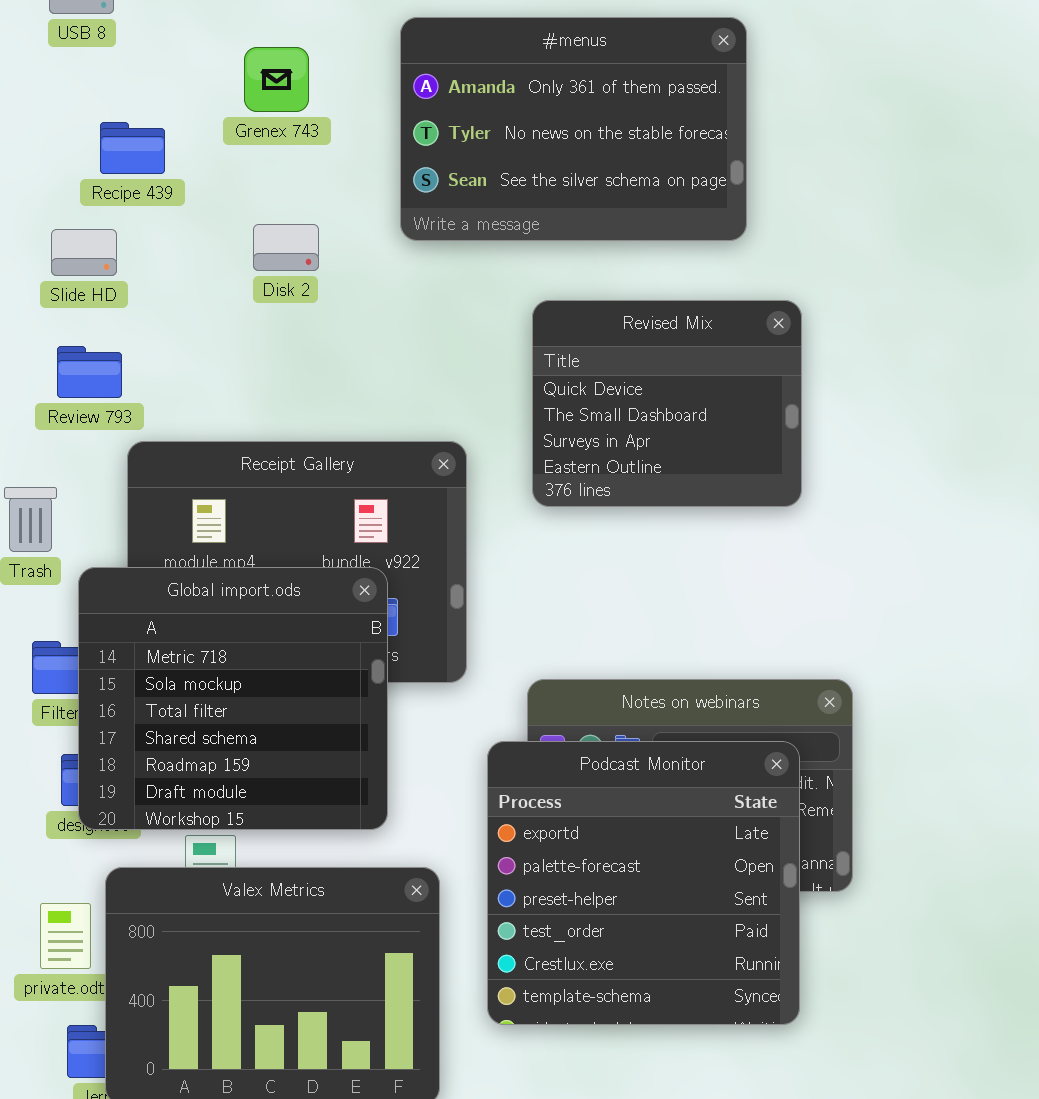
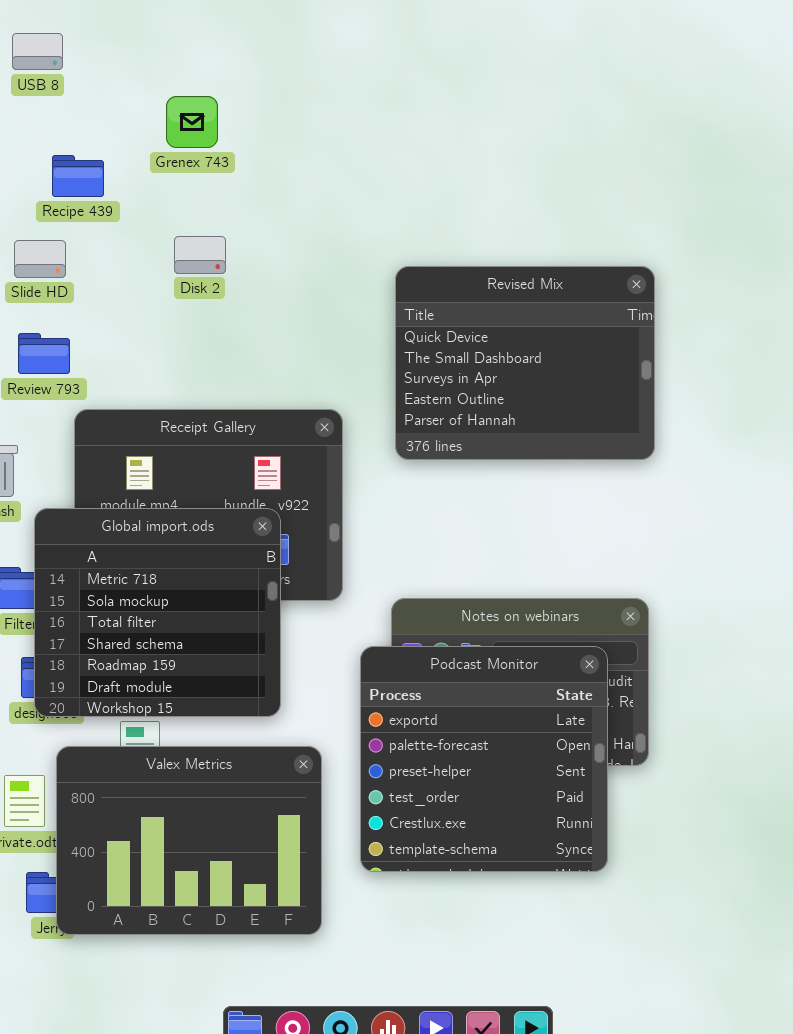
#menus: [400,17,747,241] -> none, closed
Revised Mix: [532,300,802,507] -> [395,266,655,460], resized

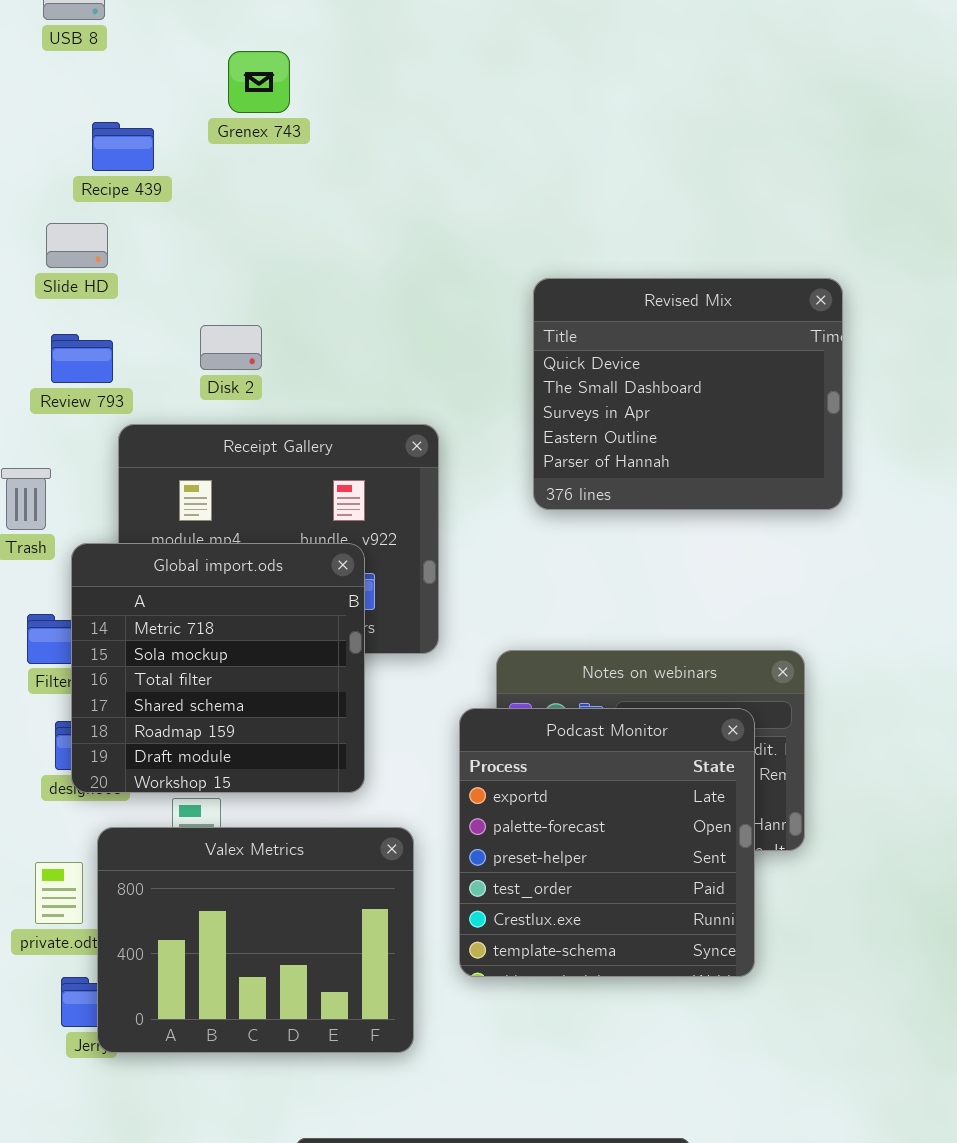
Disk 2: [174,236,226,274] -> [200,325,262,370], moved
Revised Mix: [395,266,655,460] -> [533,278,843,510], moved

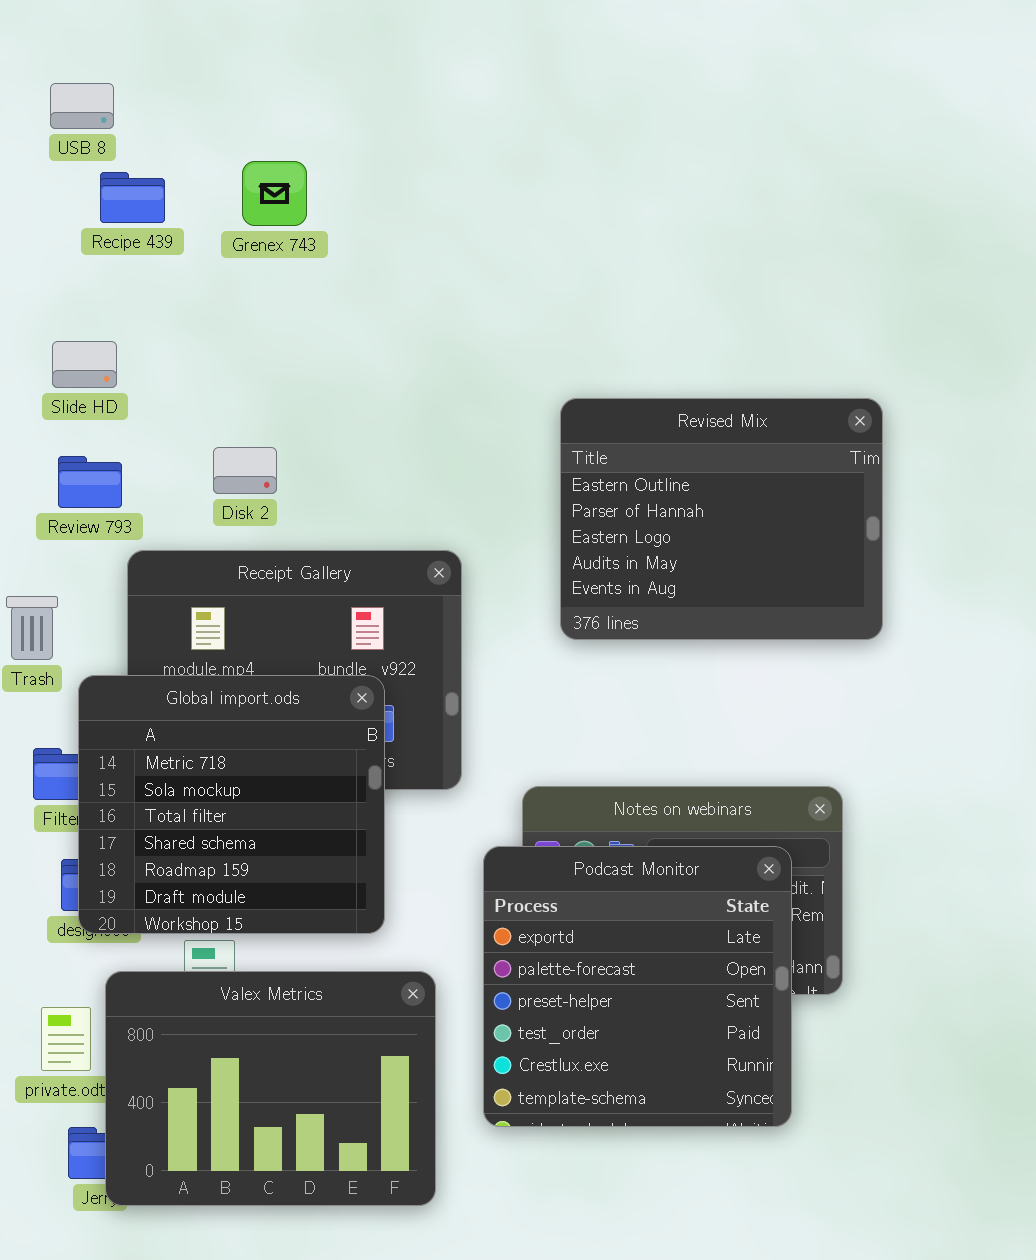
Recipe 439: [92,122,154,171] -> [100,172,165,223], moved
Revised Mix: [533,278,843,510] -> [560,398,883,640], scrolled down 3 rows

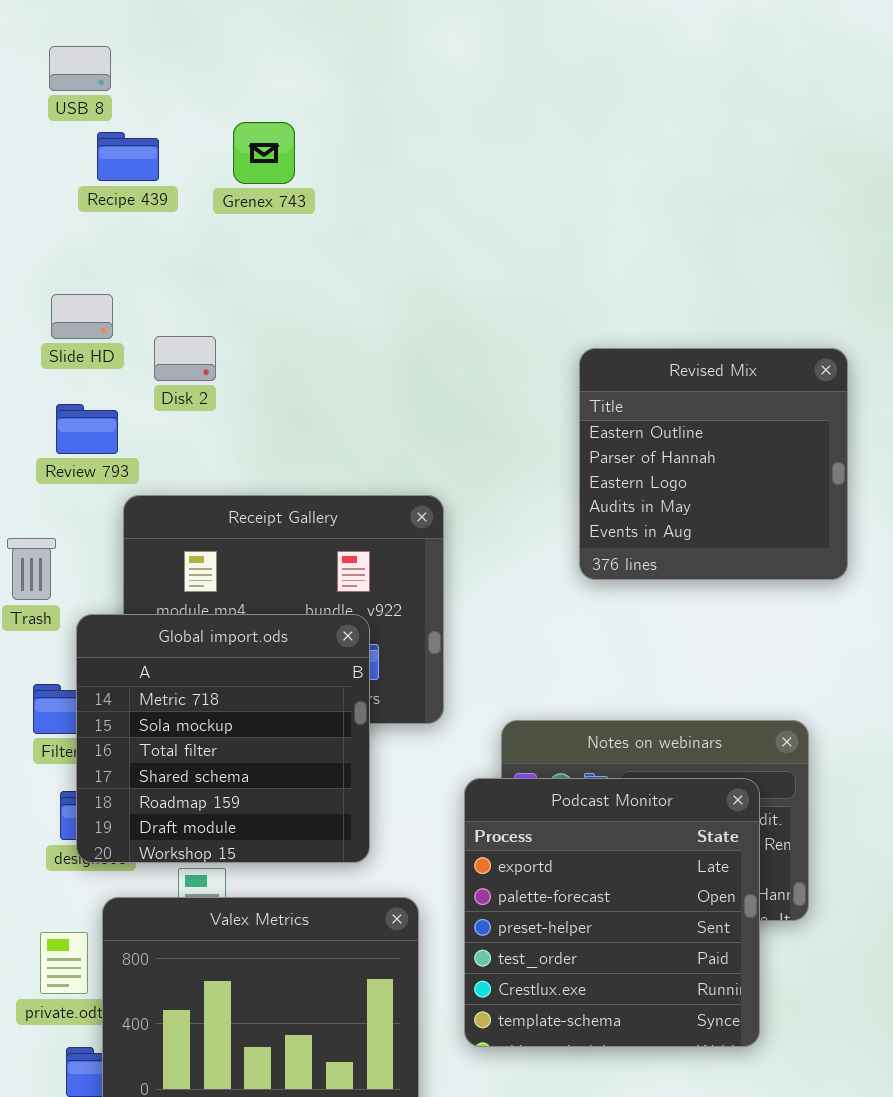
Revised Mix: [560,398,883,640] -> [579,348,848,580], resized
Disk 2: [213,447,277,494] -> [154,336,216,381], moved

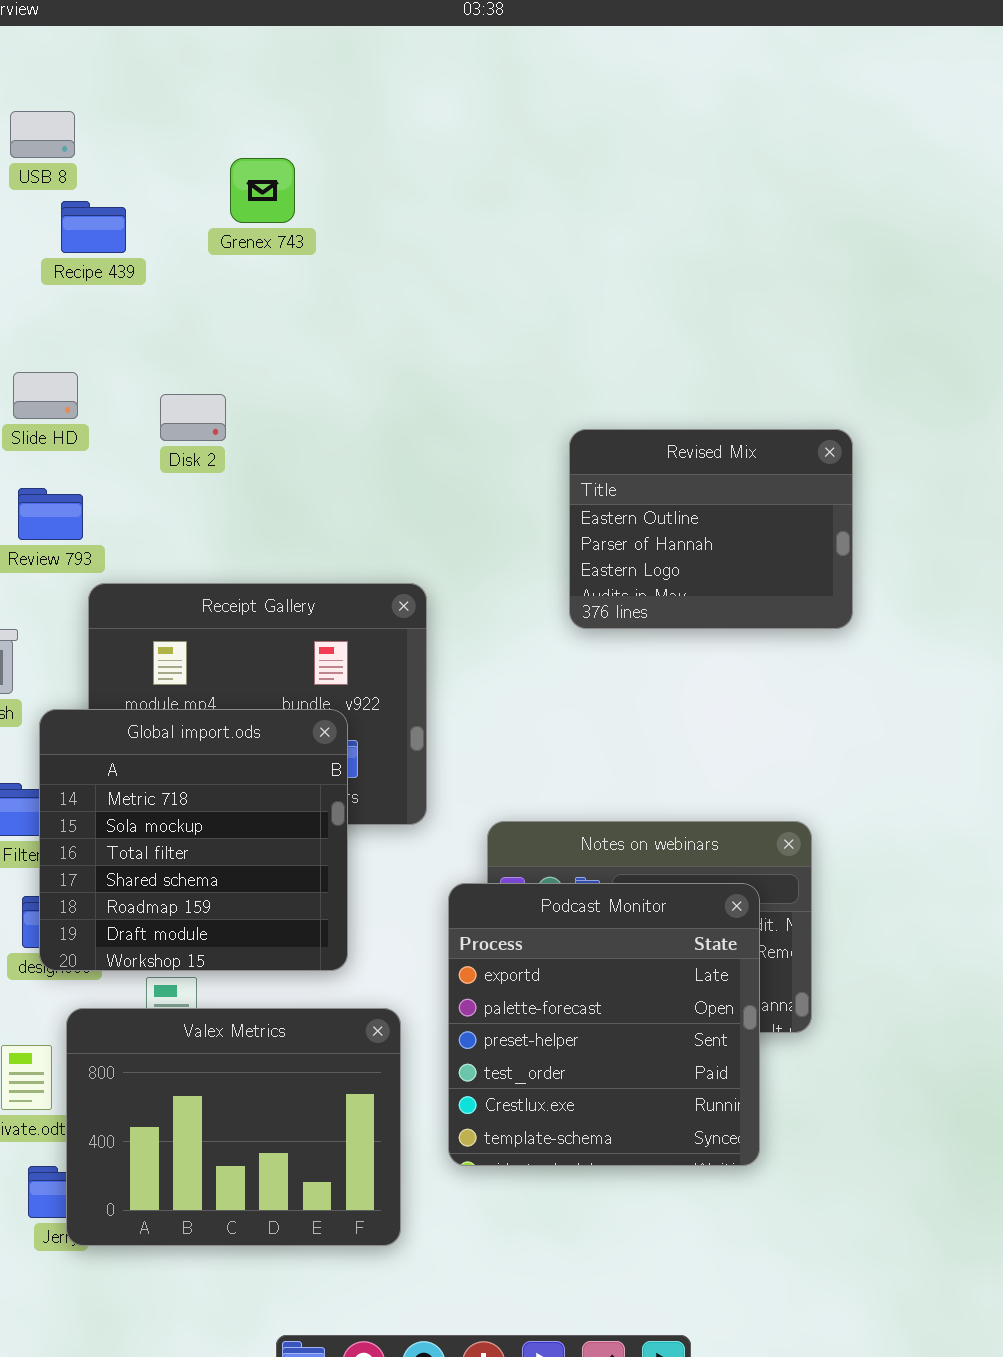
Grenex 743: [233,122,295,184] -> [230,158,295,223], moved
Disk 2: [154,336,216,381] -> [160,394,226,441], moved
Revised Mix: [579,348,848,580] -> [569,429,853,629], resized

